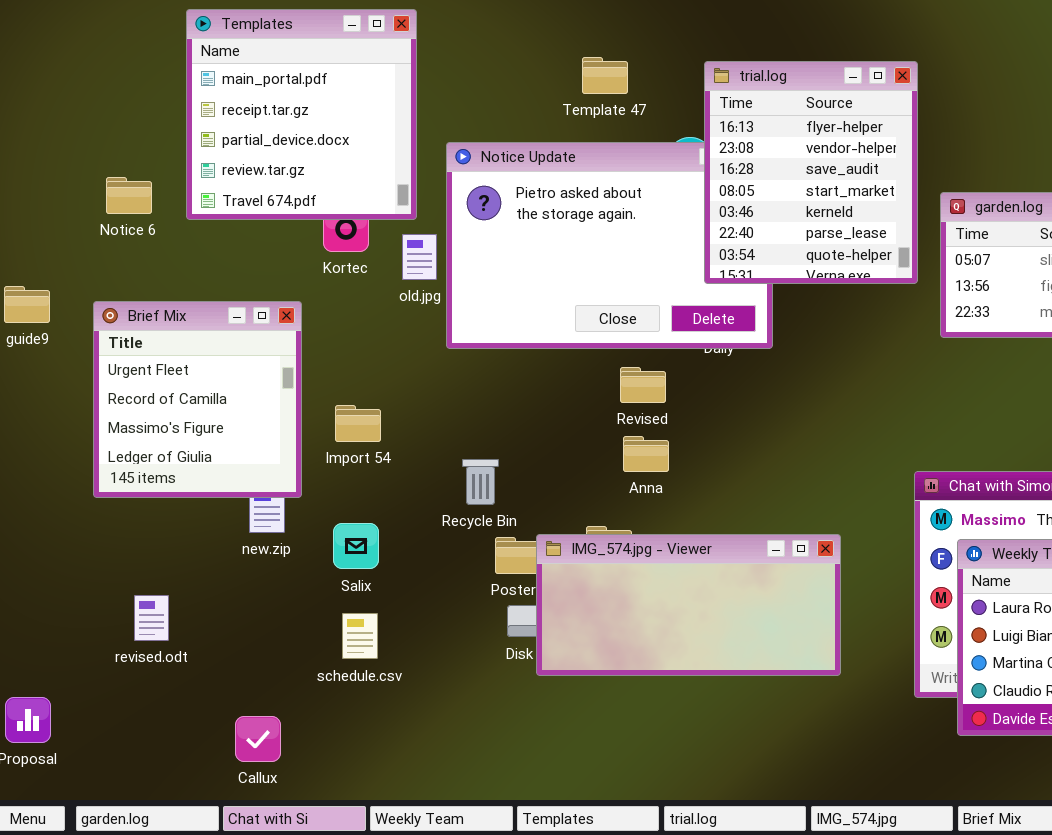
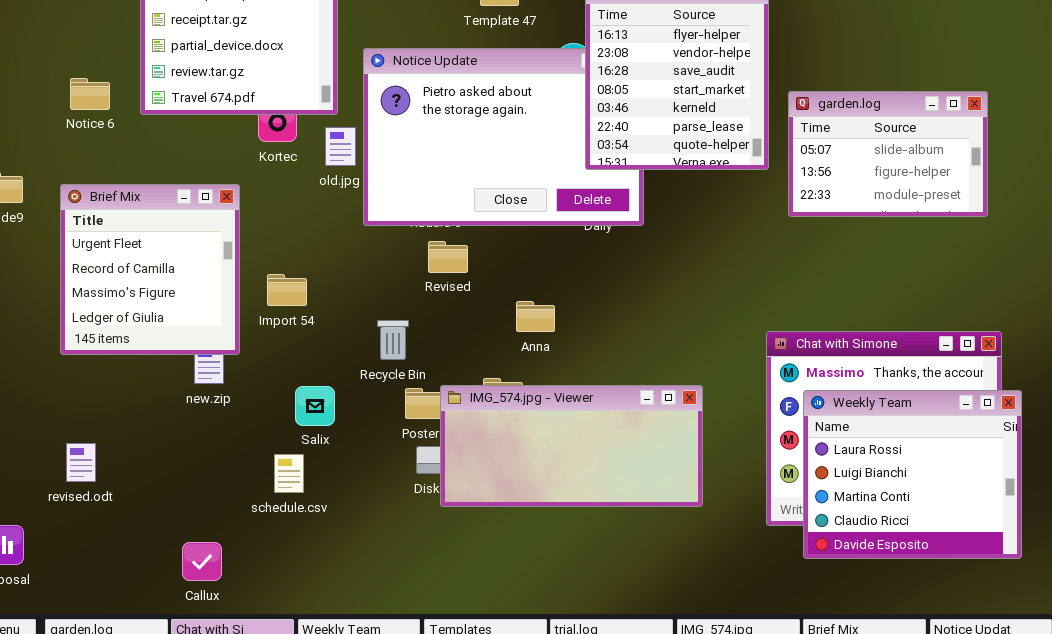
Revised: [620,367,666,403] -> [428,241,468,273], moved
Salix: [333,523,379,569] -> [295,386,335,426], moved
revised.odt: [134,595,169,641] -> [66,443,96,482], moved

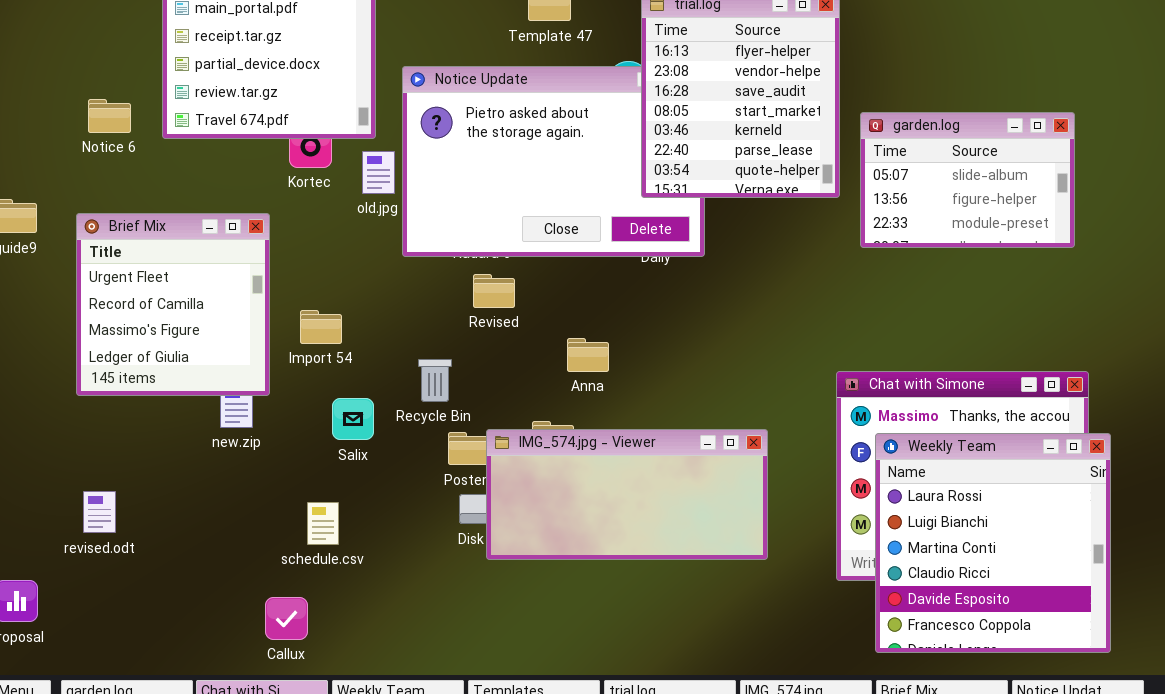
Salix: [295,386,335,426] -> [332,398,374,440], moved
Weekly Team: [803,390,1022,559] -> [875,433,1111,653], resized
Callux: [182,542,222,581] -> [265,597,308,640], moved

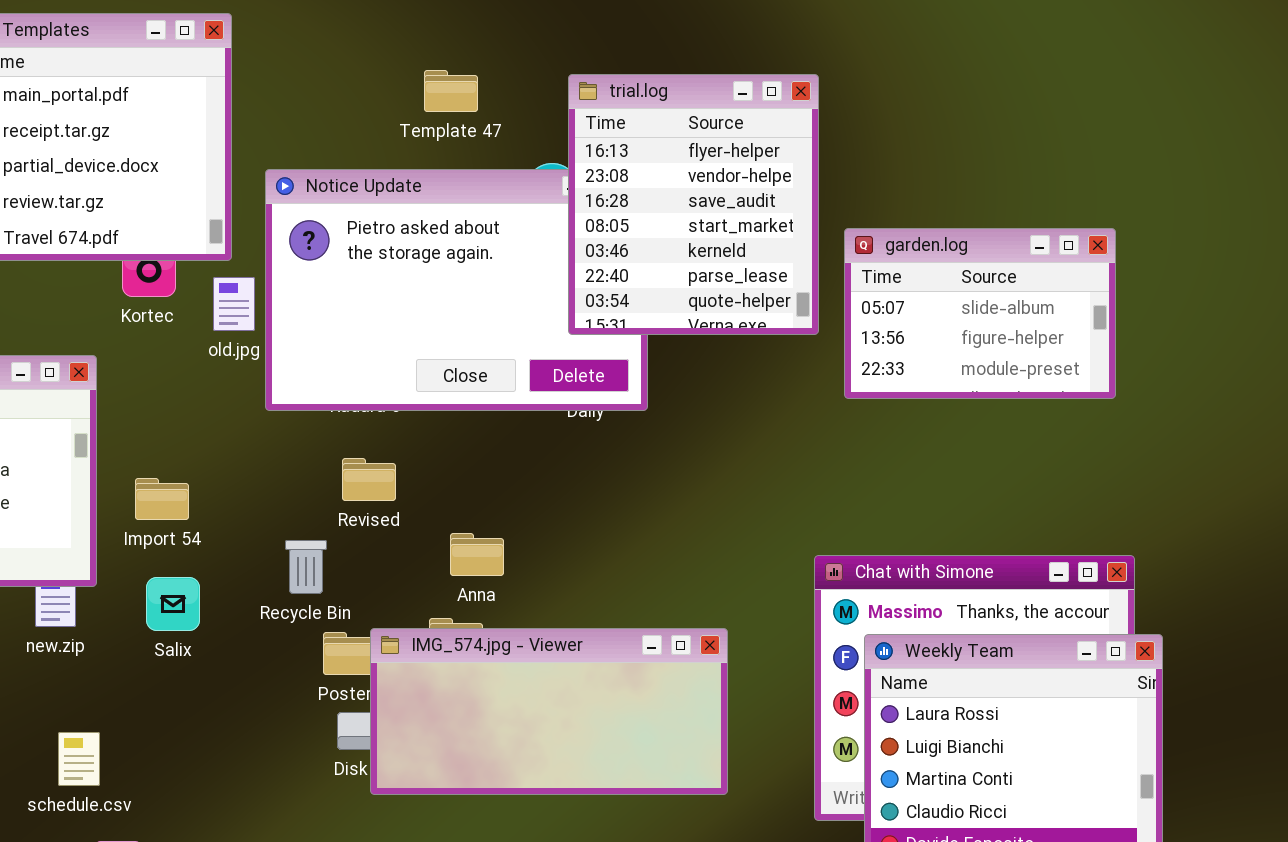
Revised: [473,274,515,308] -> [342,458,396,501], moved
Anna: [567,338,609,372] -> [450,533,504,576], moved
Salix: [332,398,374,440] -> [146,577,200,631], moved
schedule.csv: [307,502,339,545] -> [58,732,100,786], moved

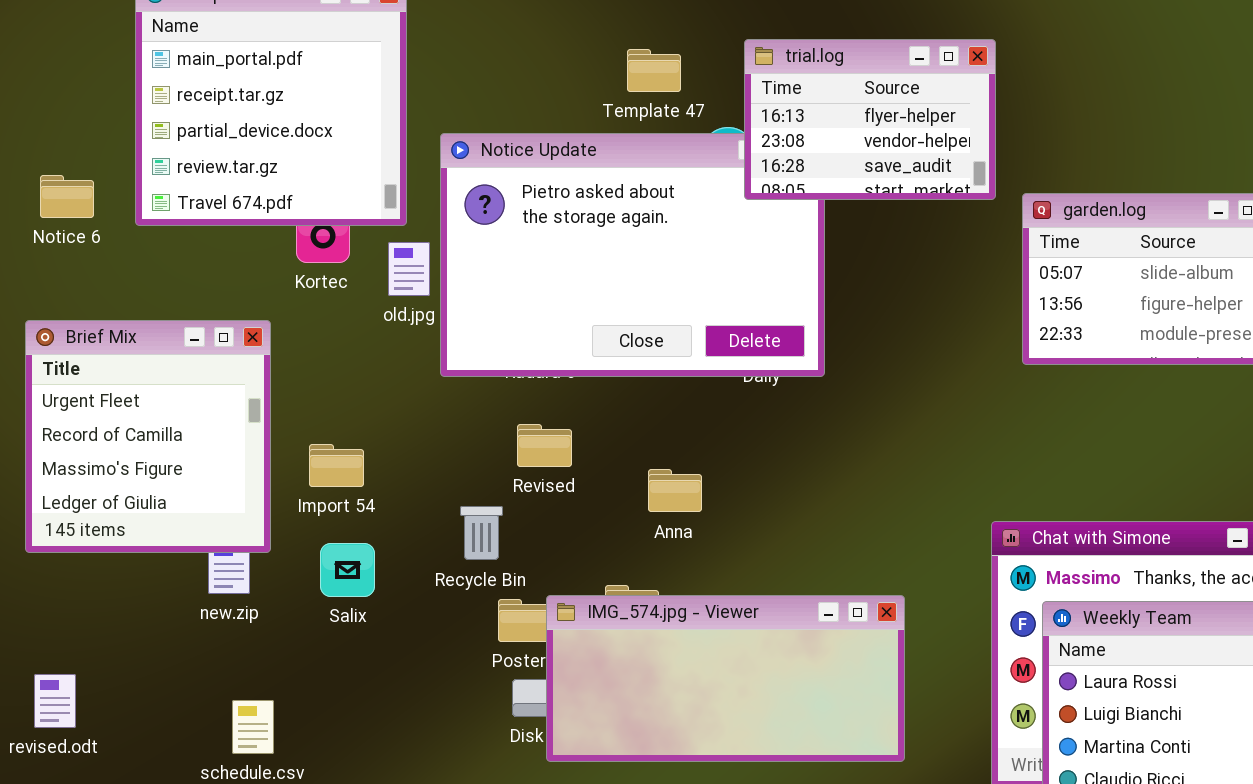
Template 47: [424,70,478,112] -> [627,49,681,92], moved
trial.log: [568,74,819,335] -> [744,39,996,200], resized
Anna: [450,533,504,576] -> [648,469,702,512], moved

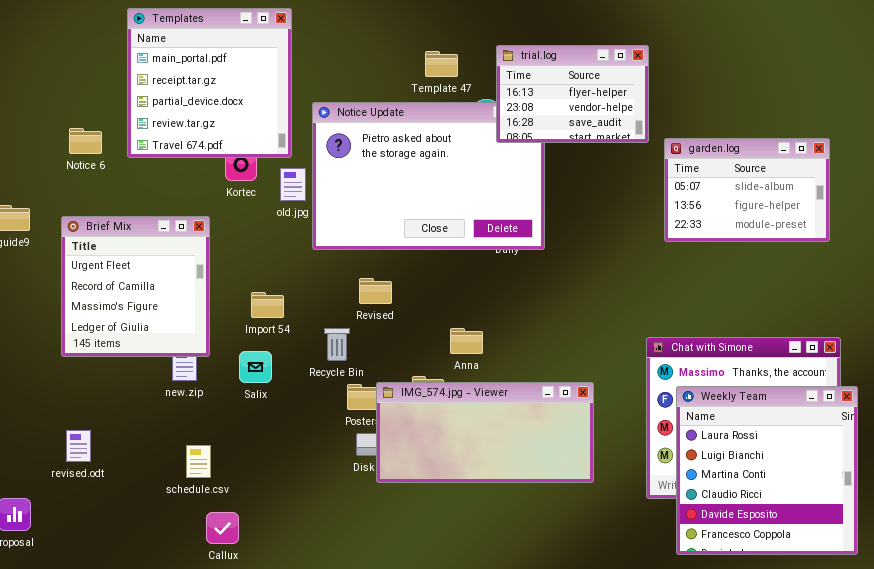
Import 54: [309,444,364,487] -> [251,292,284,318], moved
Anna: [648,469,702,512] -> [450,328,483,354], moved

